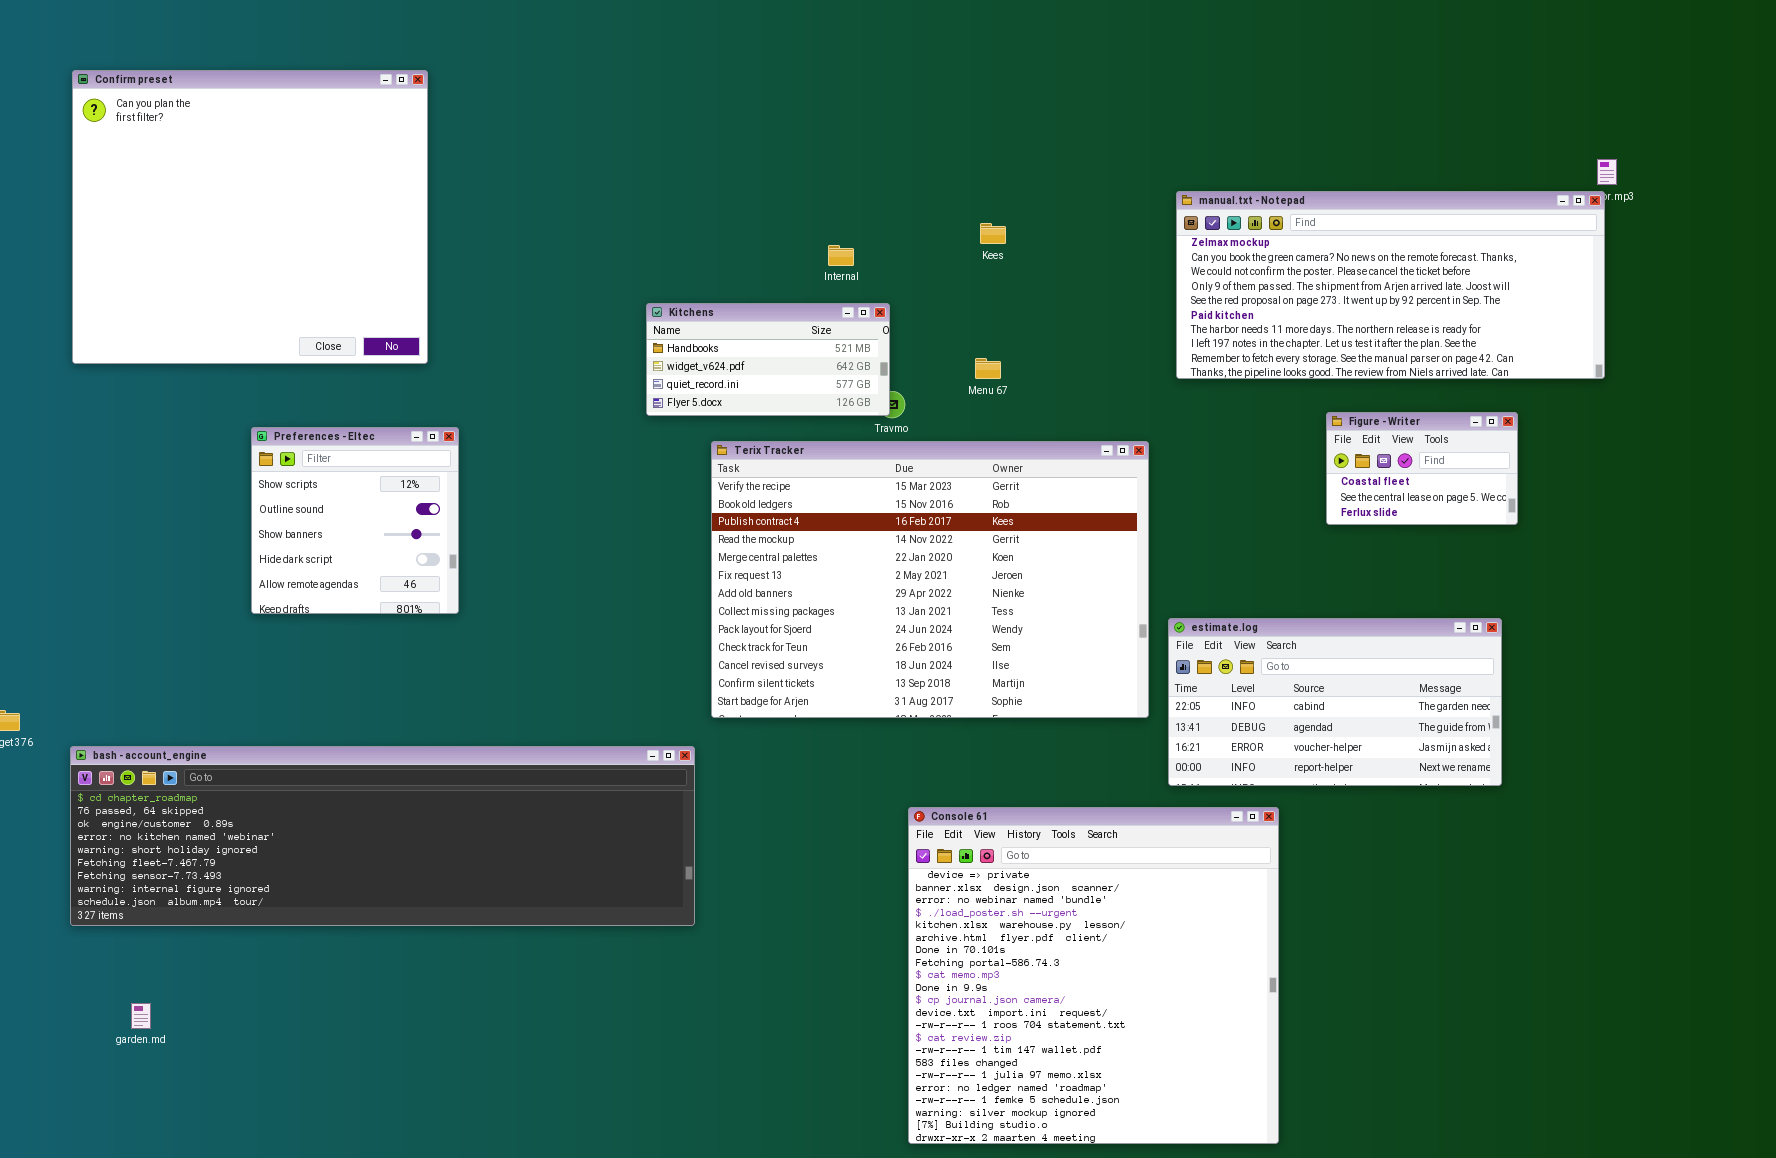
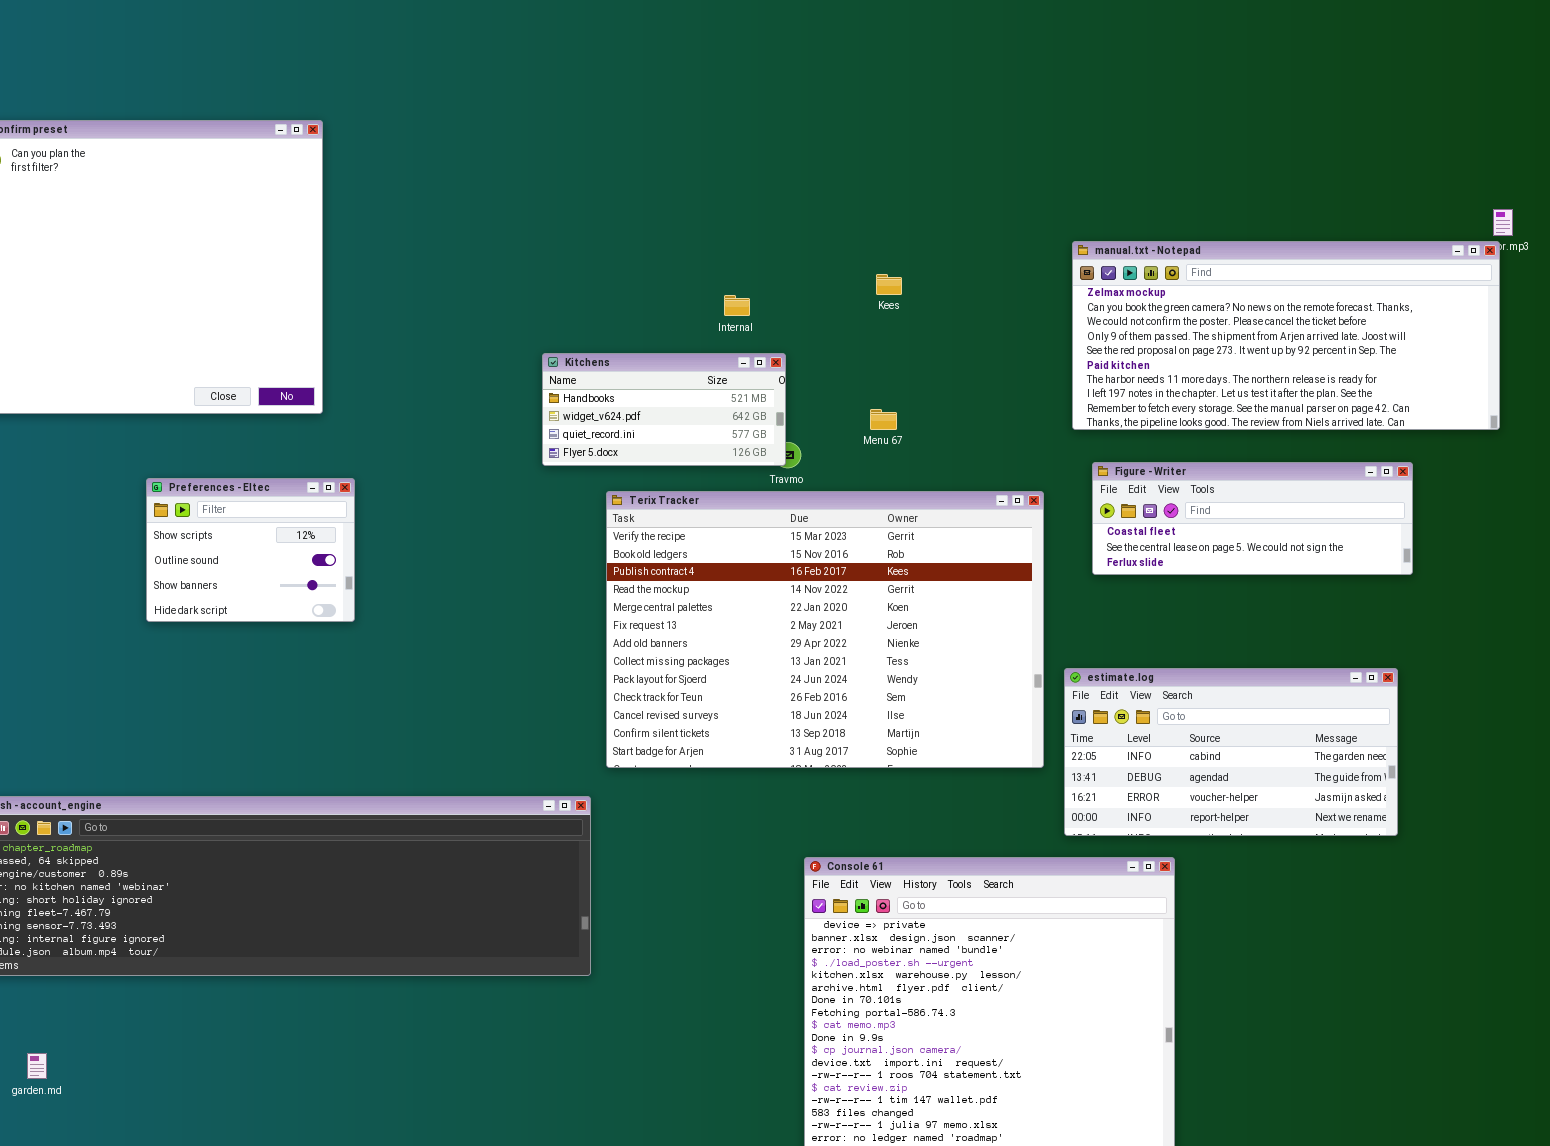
Figure - Writer: [1326,412,1518,525] -> [1092,462,1413,575], resized
Preferences - Eltec: [251,427,459,614] -> [146,478,355,622], resized

